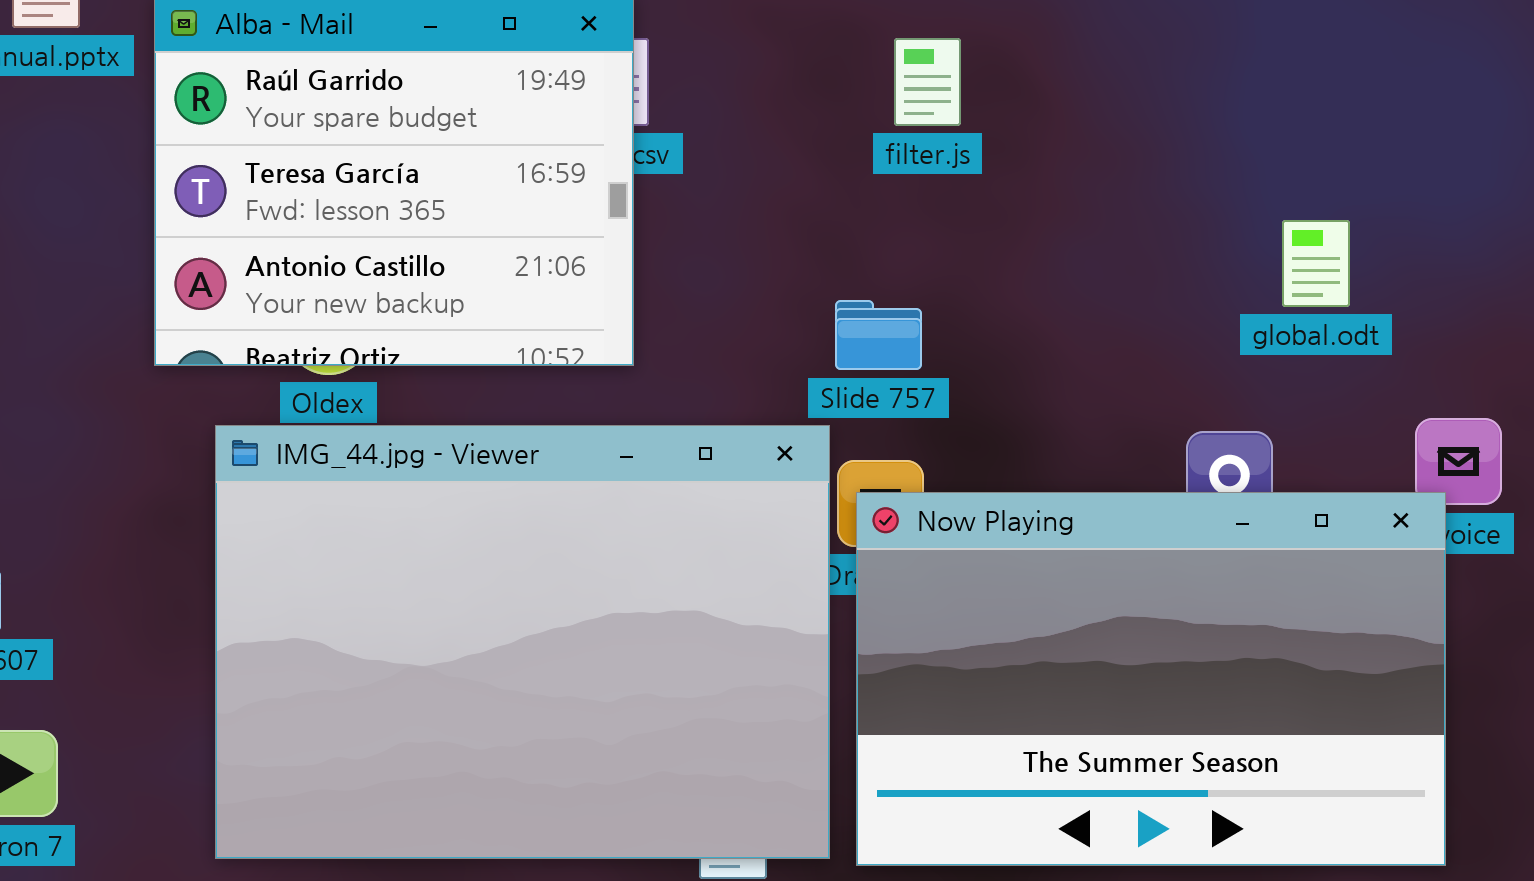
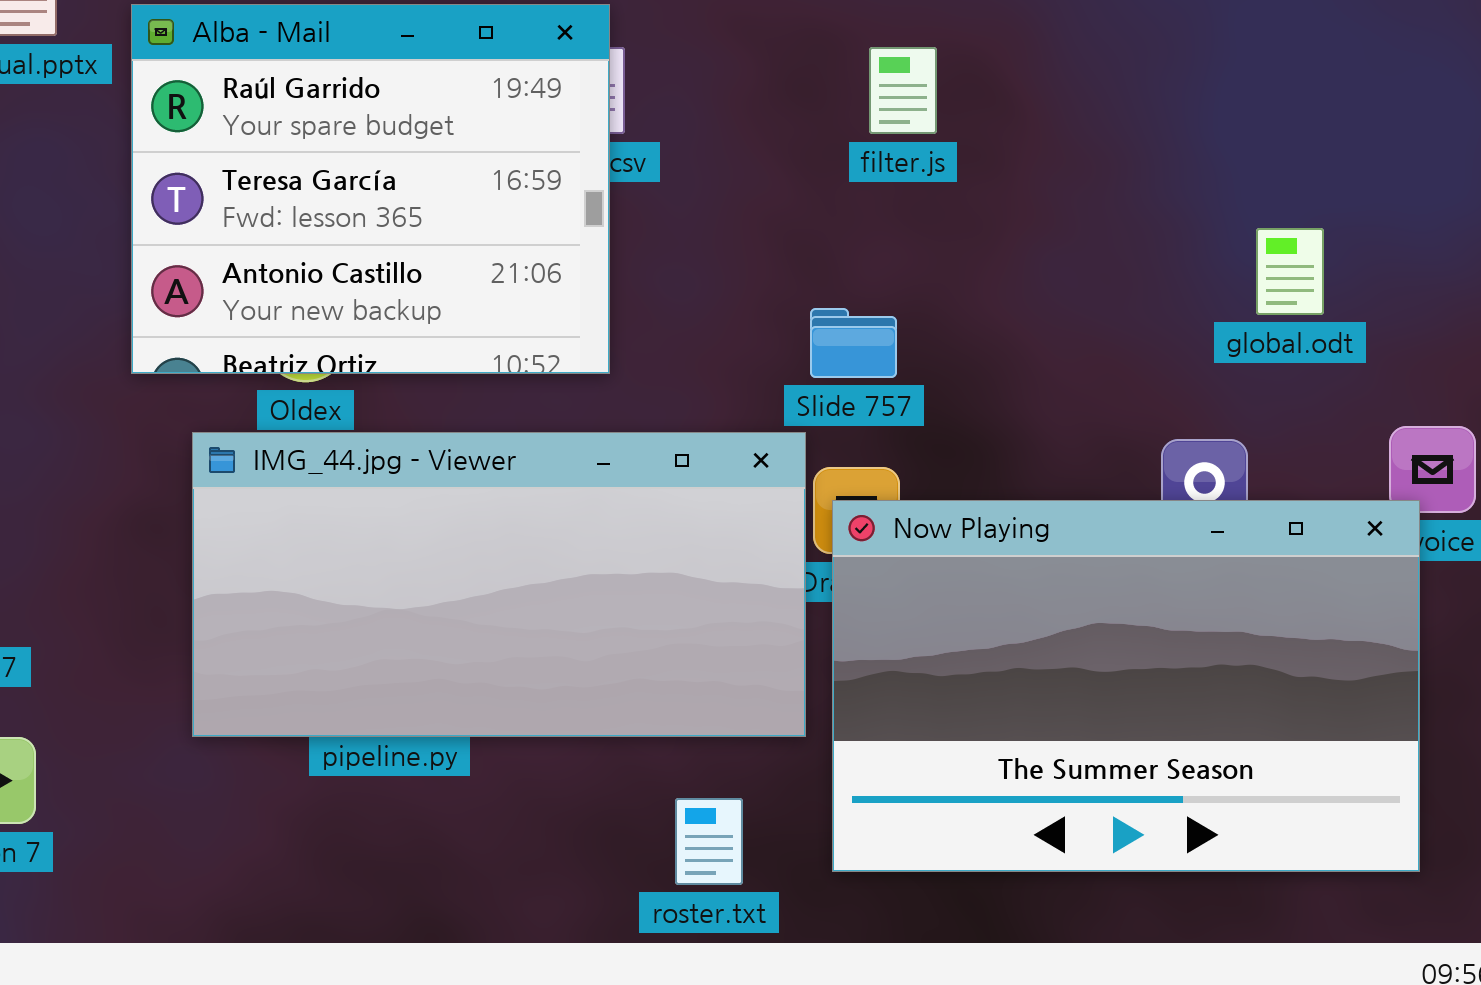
IMG_44.jpg - Viewer: [215,425,830,859] -> [192,432,806,737], resized

